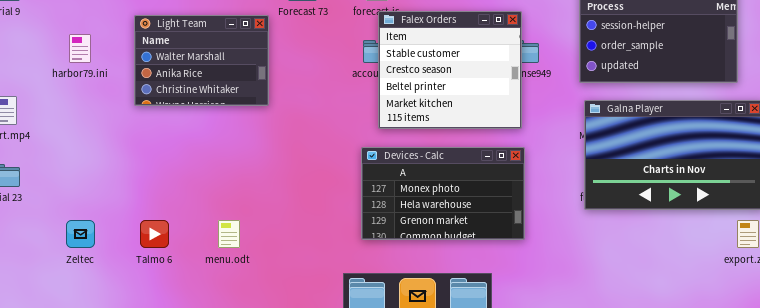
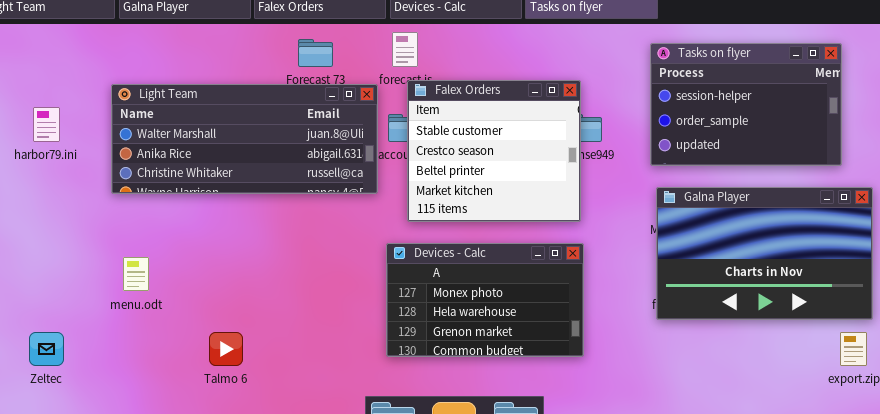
Light Team: [134,15,269,106] -> [111,84,378,194], resized
Talmo 6: [140,220,169,248] -> [209,332,243,366], moved
menu.odt: [218,220,240,248] -> [123,257,149,291], moved

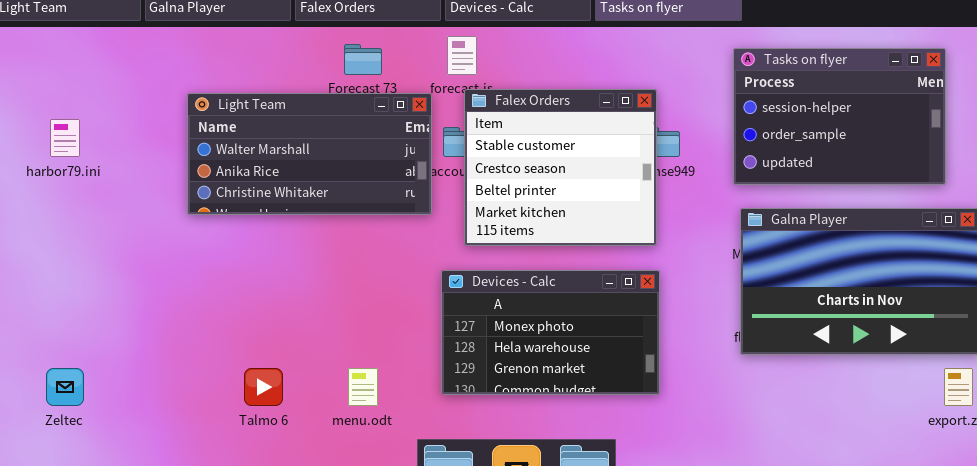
Light Team: [111,84,378,194] -> [187,93,432,215], resized
menu.odt: [123,257,149,291] -> [348,368,378,406], moved

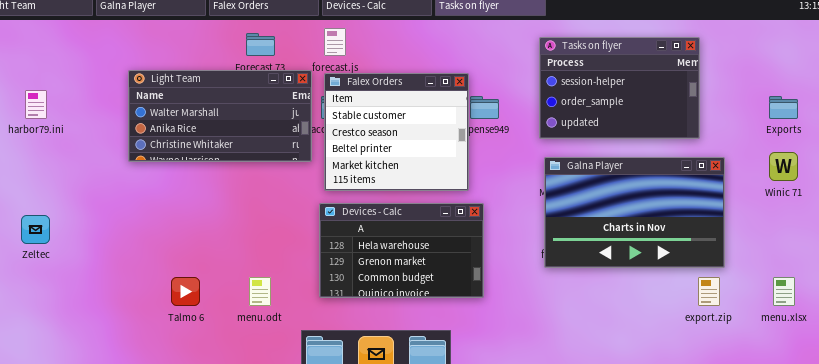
Falex Orders: [464,89,657,246] -> [324,73,469,191], moved
Devices - Calc: [441,270,660,395] -> [319,203,484,298], scrolled down 1 row
Zeltec: [46,368,84,406] -> [21,215,50,244], moved

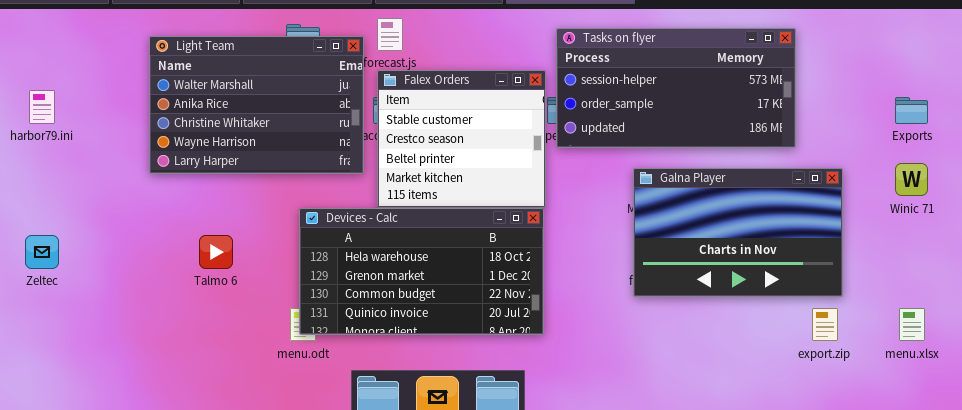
Tasks on flyer: [539,37,700,139] -> [556,28,796,148], moved, resized
Light Team: [128,70,312,162] -> [149,36,364,174], resized
Devices - Calc: [319,203,484,298] -> [299,208,544,335], moved, resized
Talmo 6: [171,277,200,306] -> [199,235,233,269], moved

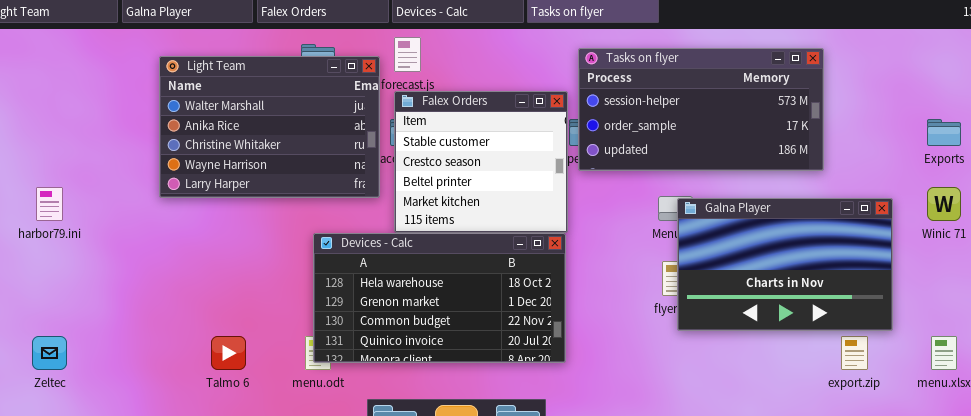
harbor79.ini: [29,90,55,124] -> [36,187,63,221], moved
Galna Player: [633,168,843,297] -> [677,198,893,331], moved
Zeltec: [25,235,59,269] -> [32,336,67,370], moved
Talmo 6: [199,235,233,269] -> [211,336,246,370], moved

